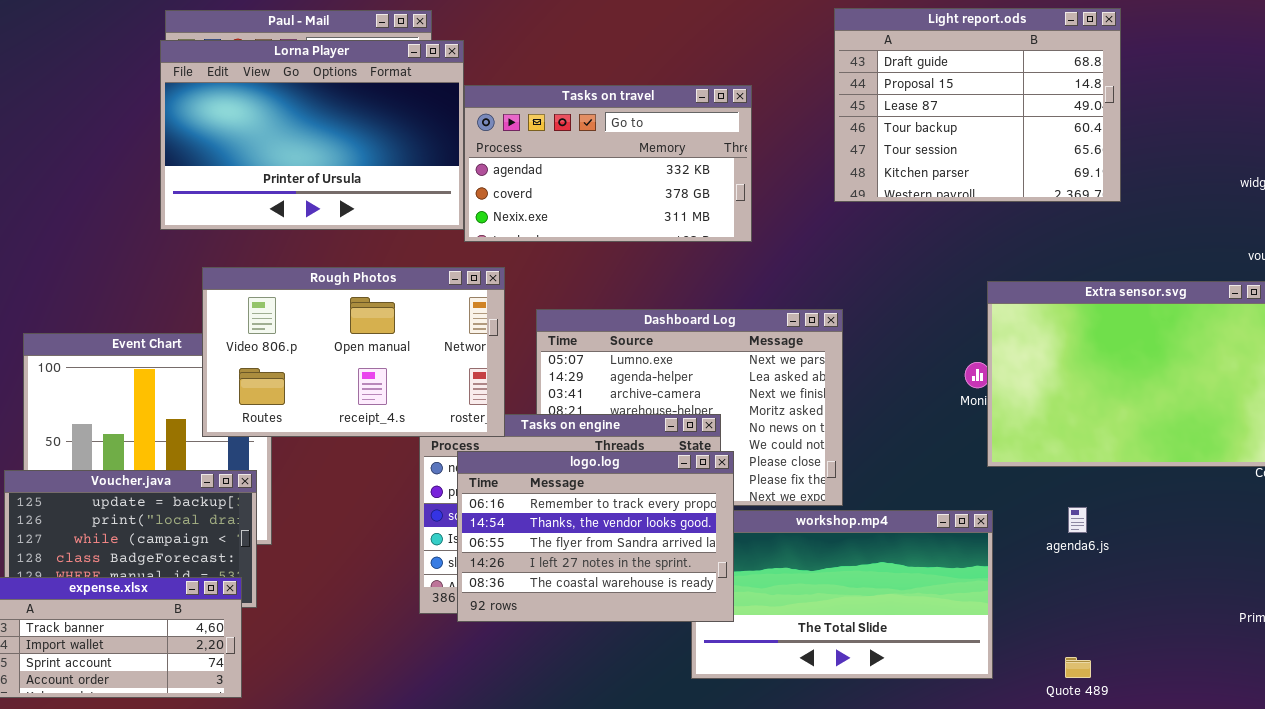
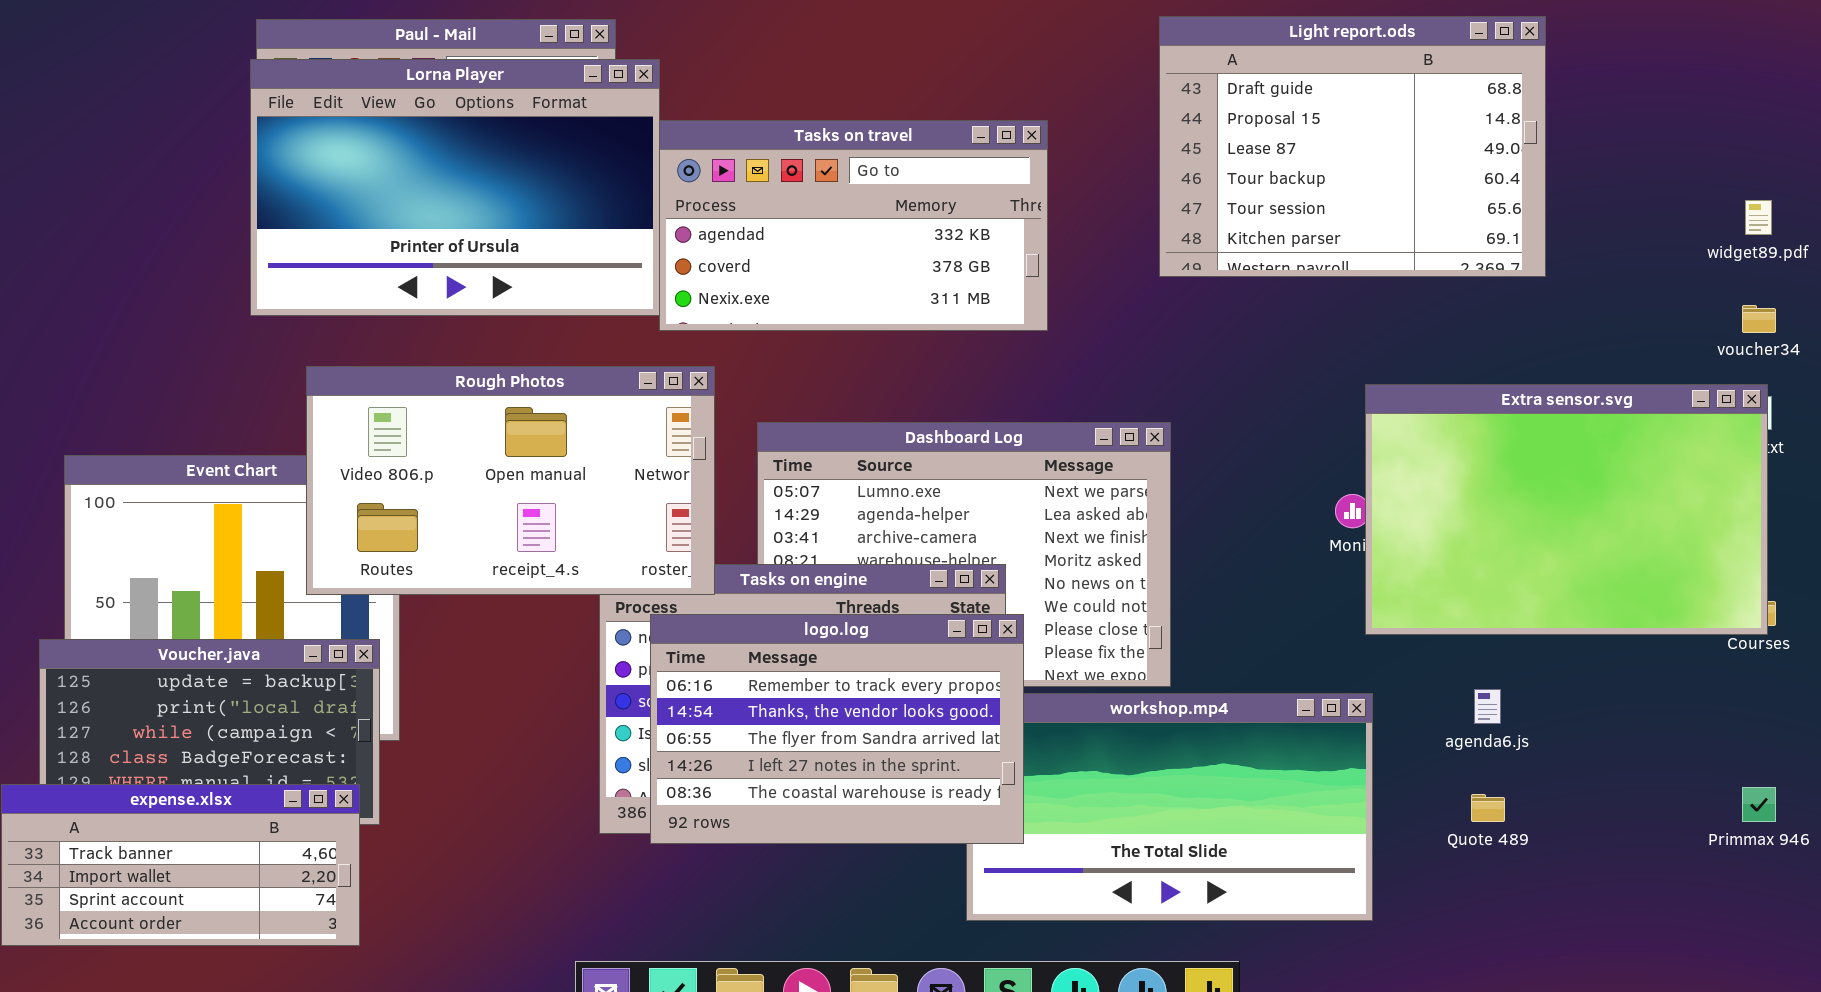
Quote 489: [1065,657,1091,678] -> [1471,794,1505,822], moved

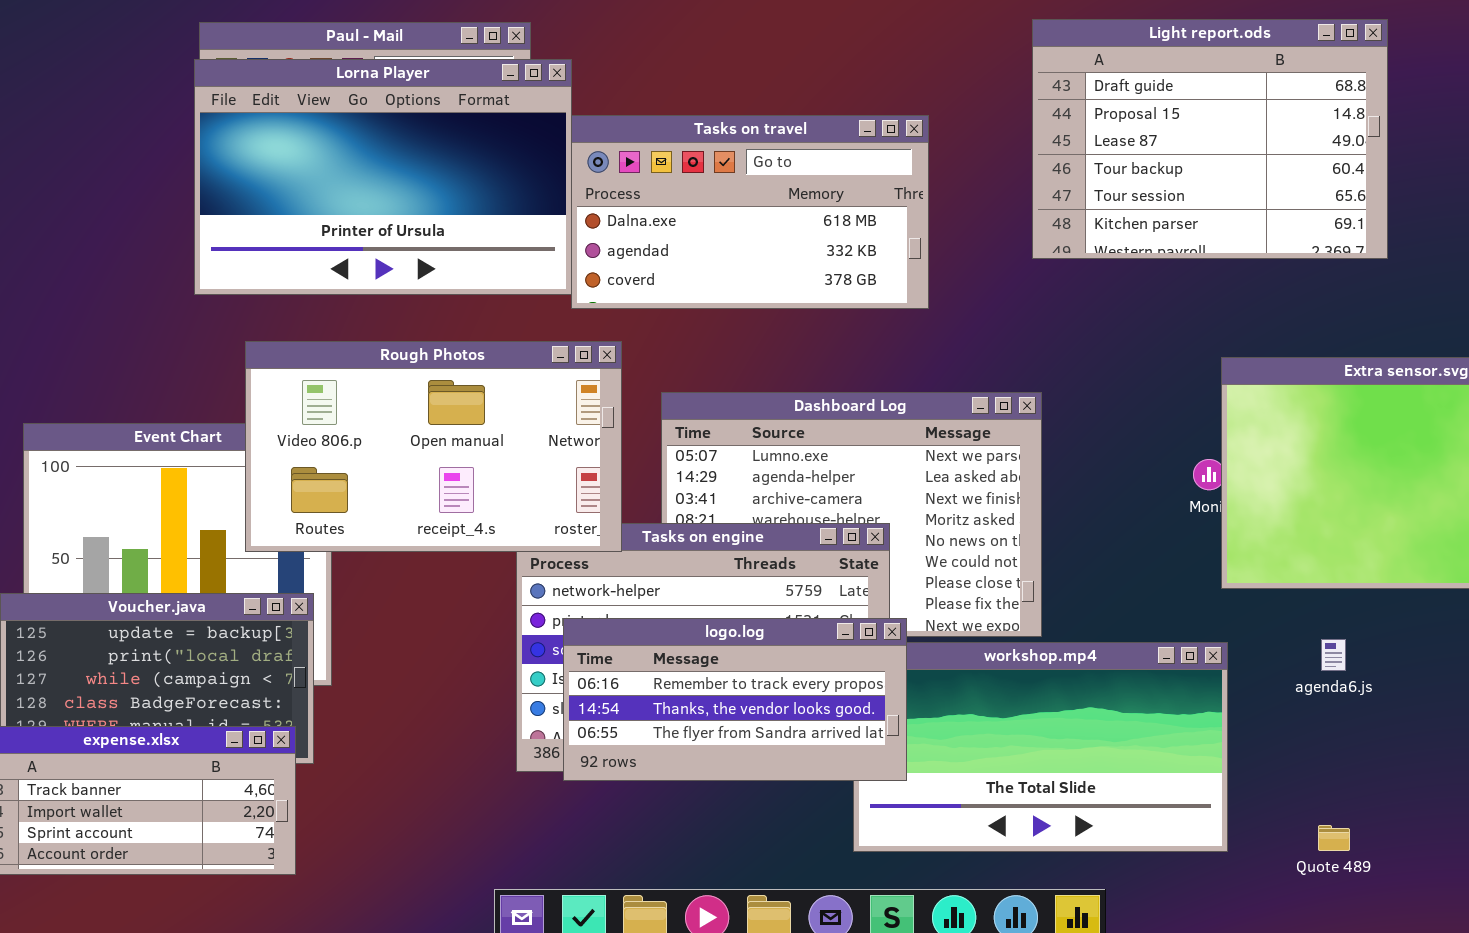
Tasks on travel: [659,120,1048,331] -> [571,115,929,309], scrolled up 1 row
logo.log: [650,614,1024,844] -> [563,618,907,781], resized
Quote 489: [1471,794,1505,822] -> [1318,825,1350,851], moved

